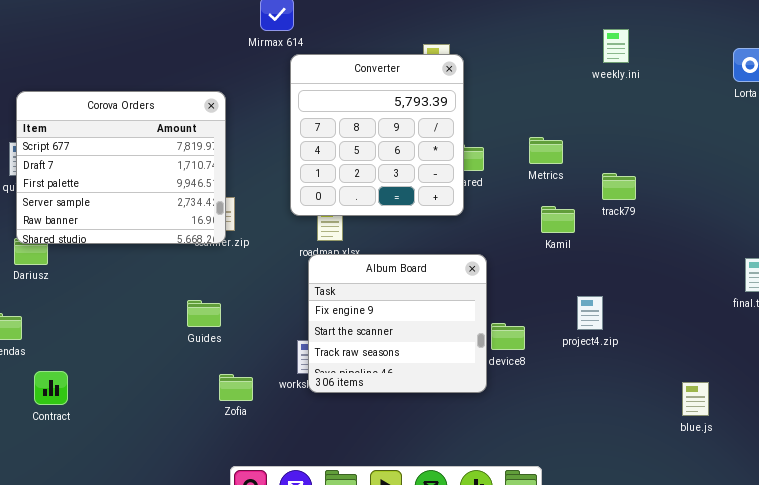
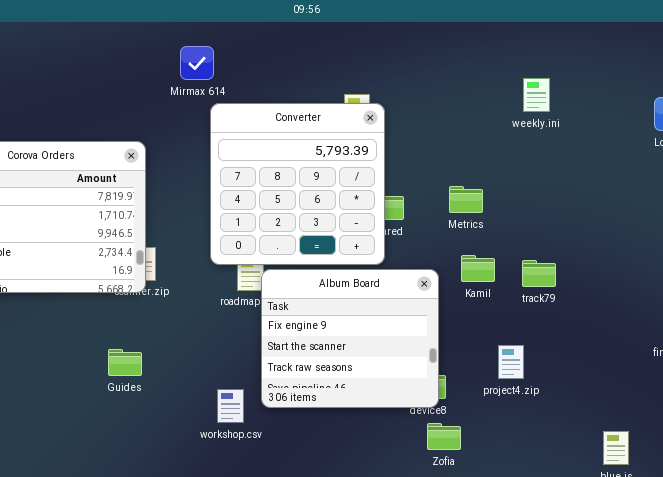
track79: [602,173,636,200] -> [522,260,556,287], moved
Album Board: [308,254,487,393] -> [261,269,439,408], moved
Zofia: [219,374,253,401] -> [427,423,461,450], moved

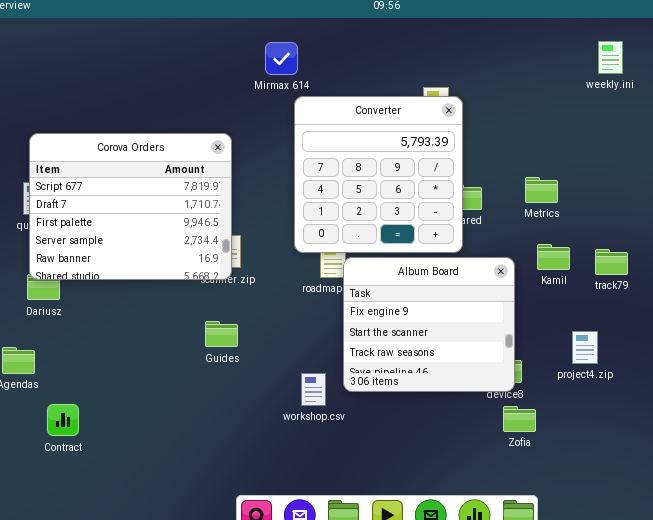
weekly.ini: [523,78,550,112] -> [598,41,623,74], moved
Guides: [108,349,142,376] -> [205,321,238,347], moved

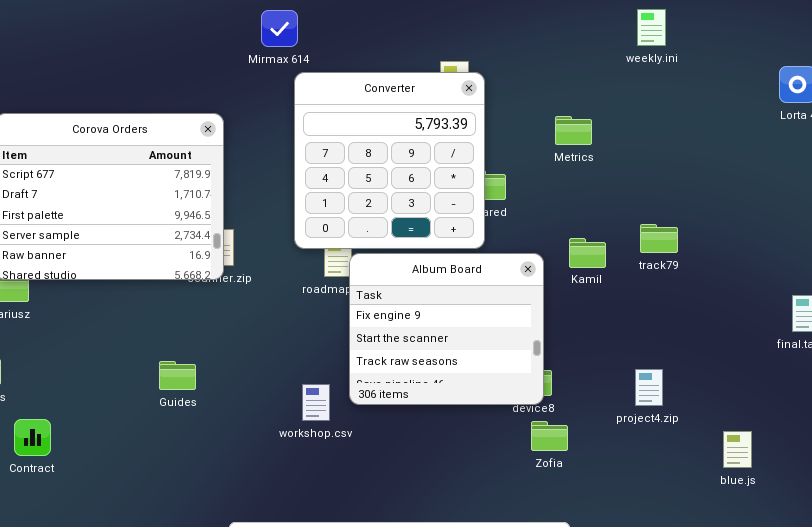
Metrics: [525,177,558,203] -> [555,116,592,145], moved
track79: [595,249,628,275] -> [640,224,678,253], moved
Guides: [205,321,238,347] -> [159,361,196,390], moved
project4.zip: [572,331,598,364] -> [635,369,663,406], moved

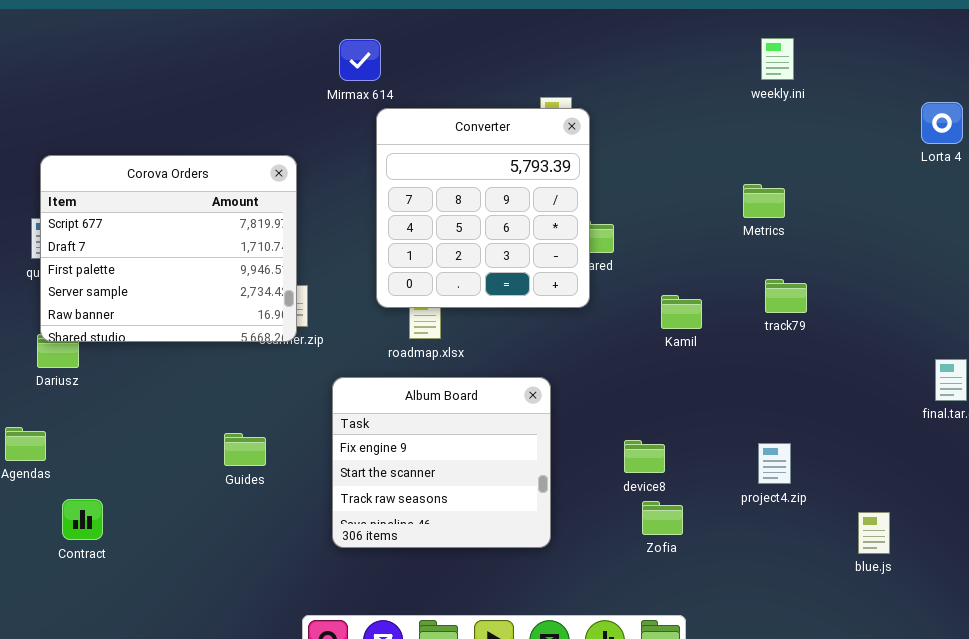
Metrics: [555,116,592,145] -> [743,184,785,218], moved
Kamil: [569,238,606,268] -> [661,295,702,329], moved
Album Board: [349,253,544,405] -> [332,377,551,548], moved

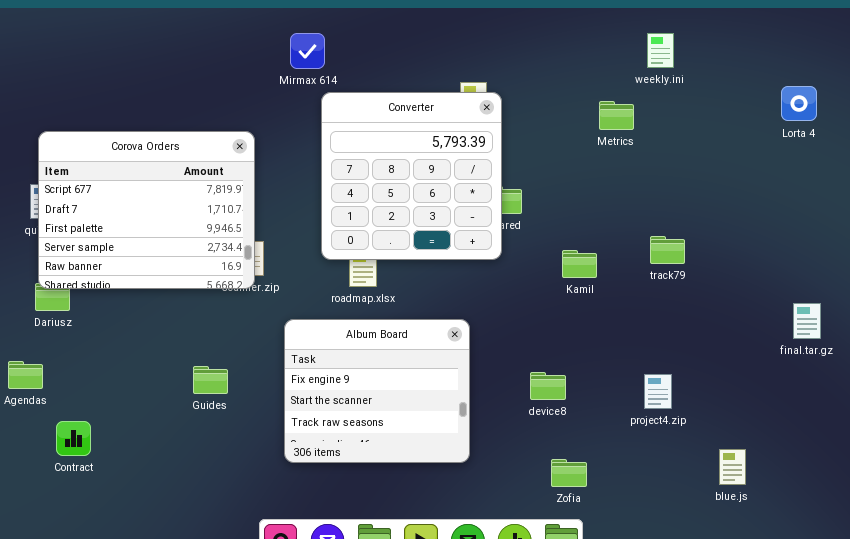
Metrics: [743,184,785,218] -> [599,101,634,130], moved
Zofia: [642,501,683,535] -> [551,459,587,487], moved
blue.js: [858,512,890,554] -> [719,449,746,485], moved

